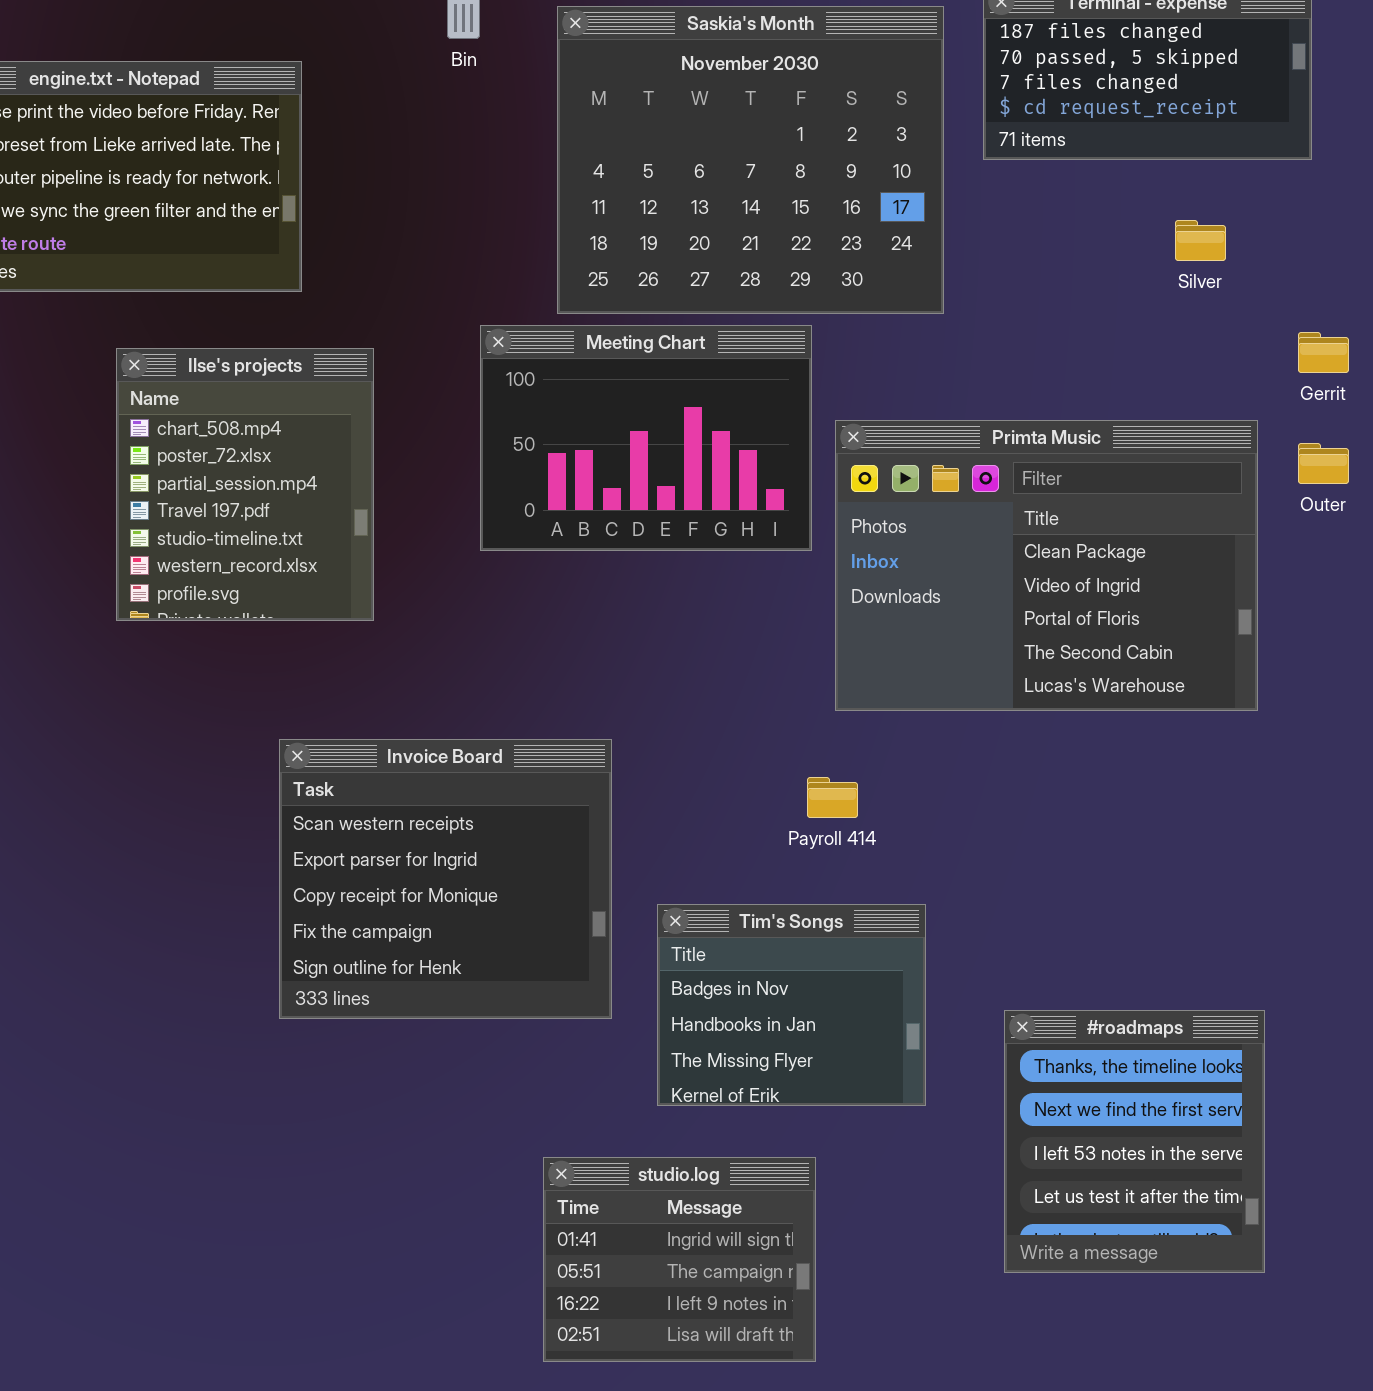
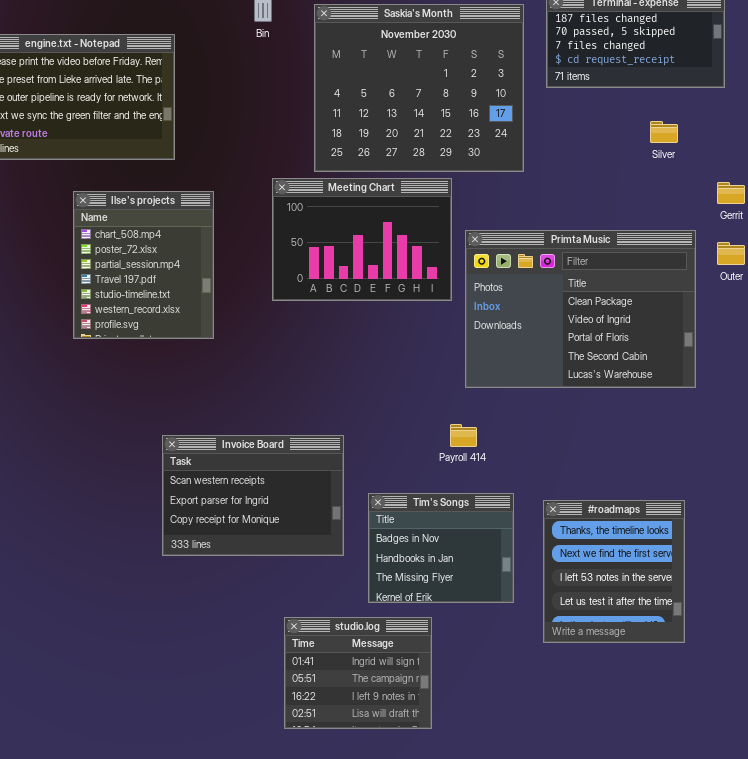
Invoice Board: [279,739,612,1019] -> [162,435,344,556], resized
#roadmaps: [1004,1010,1265,1273] -> [543,500,685,643], moved
studio.log: [543,1157,816,1362] -> [284,617,432,729], moved

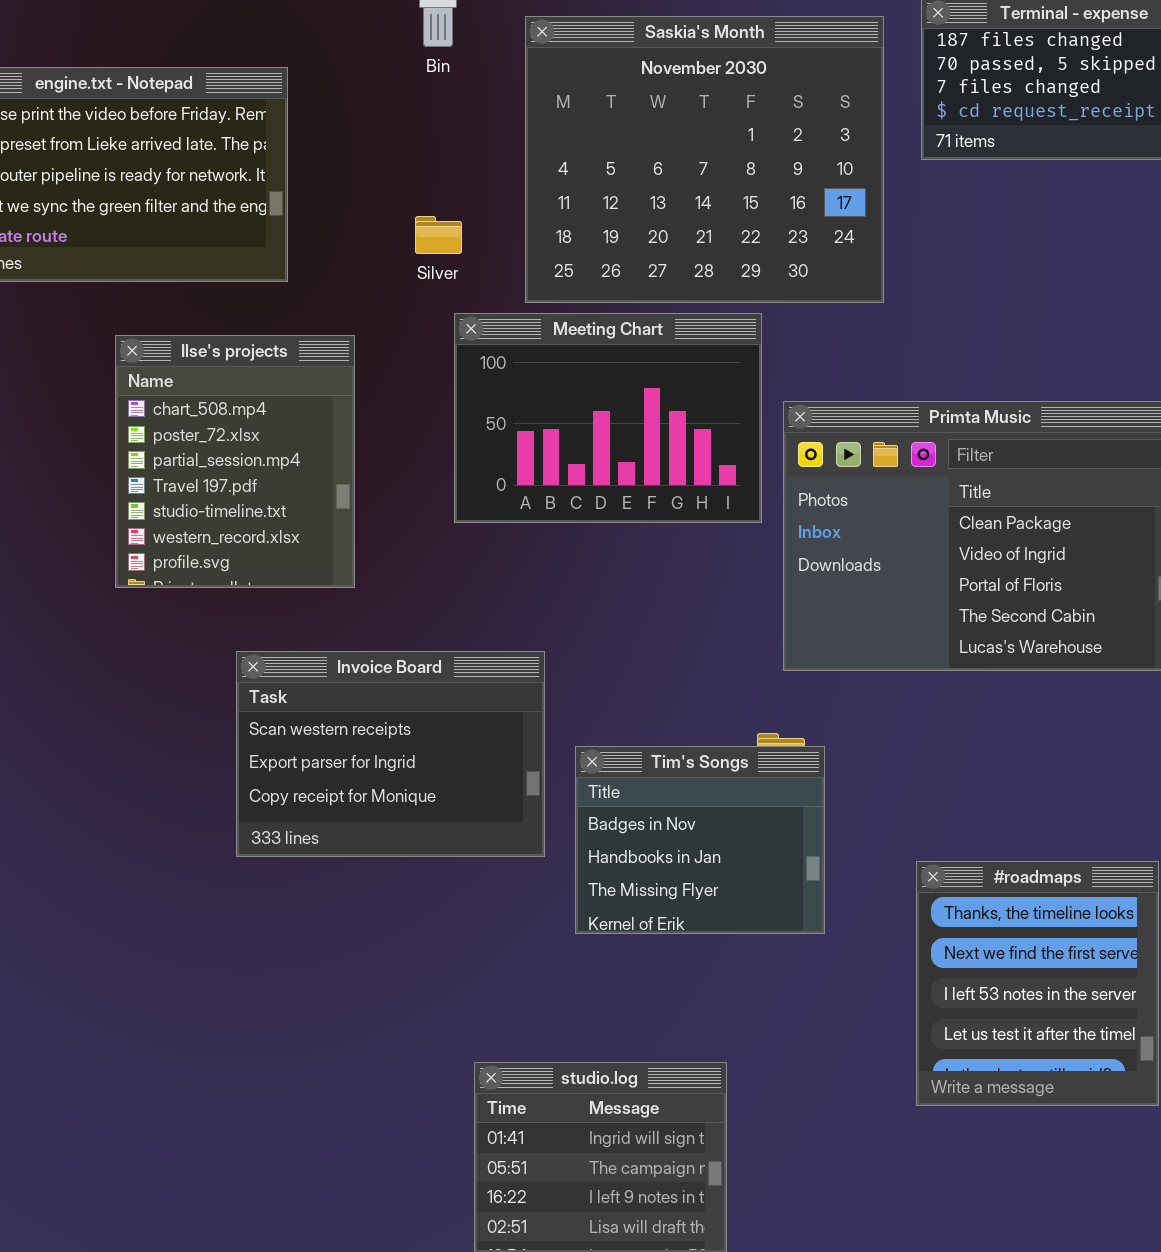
Silver: [650,121,678,143] -> [415,216,462,254], moved
Invoice Board: [162,435,344,556] -> [236,651,545,857], moved
Tim's Songs: [368,493,514,603] -> [575,746,825,934], moved

